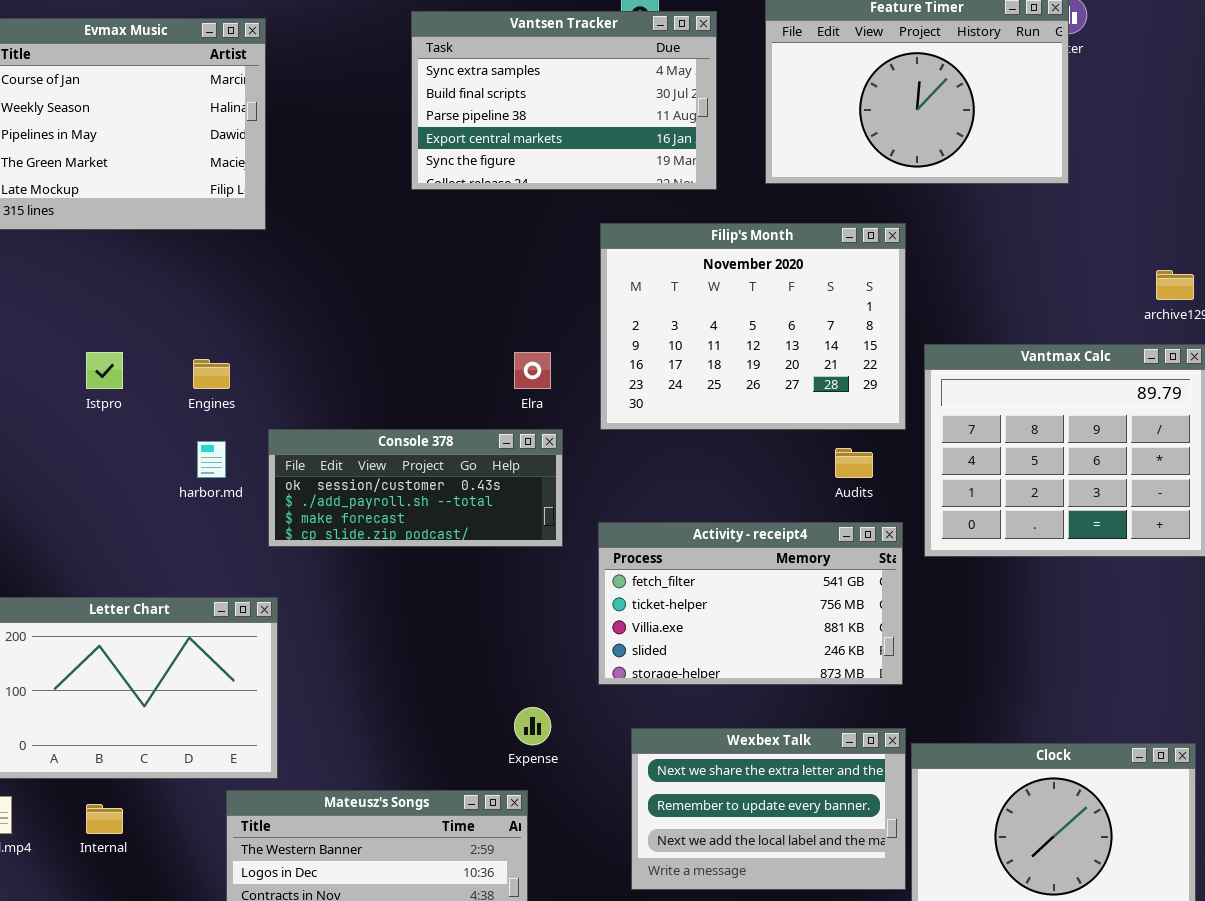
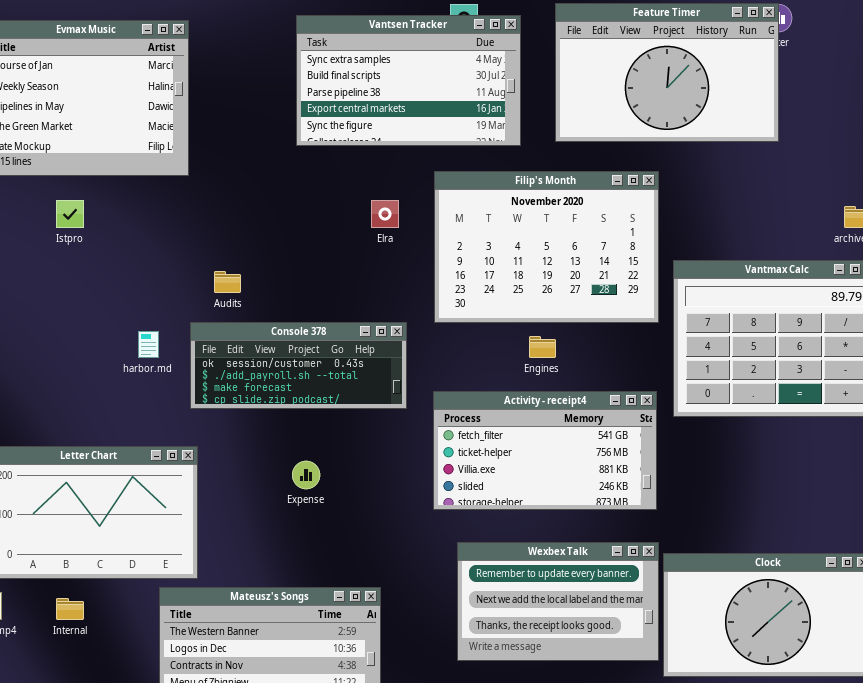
Istpro: [86,352,123,389] -> [56,200,84,228], moved
Elra: [514,352,551,389] -> [371,200,399,228], moved
Engines: [193,359,230,389] -> [529,336,556,358], moved
Audits: [835,448,873,478] -> [214,271,241,293], moved
Expense: [514,707,551,745] -> [292,461,320,489], moved
Wexbex Talk: [631,728,906,890] -> [457,542,659,661], scrolled down 1 row

